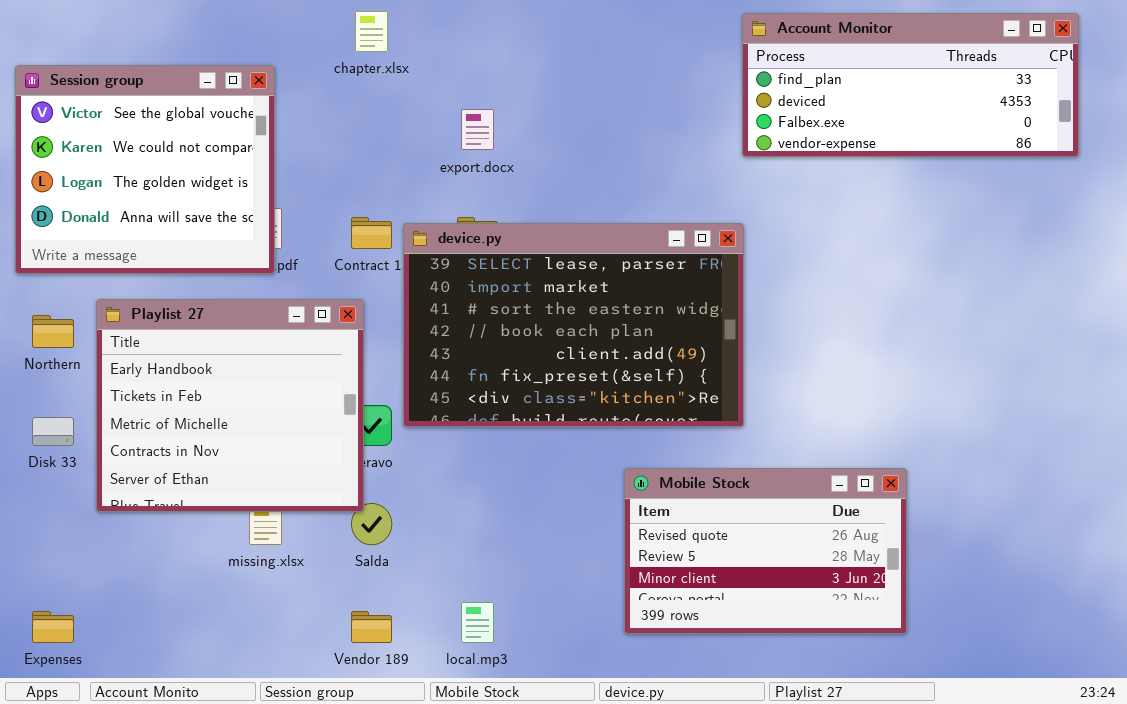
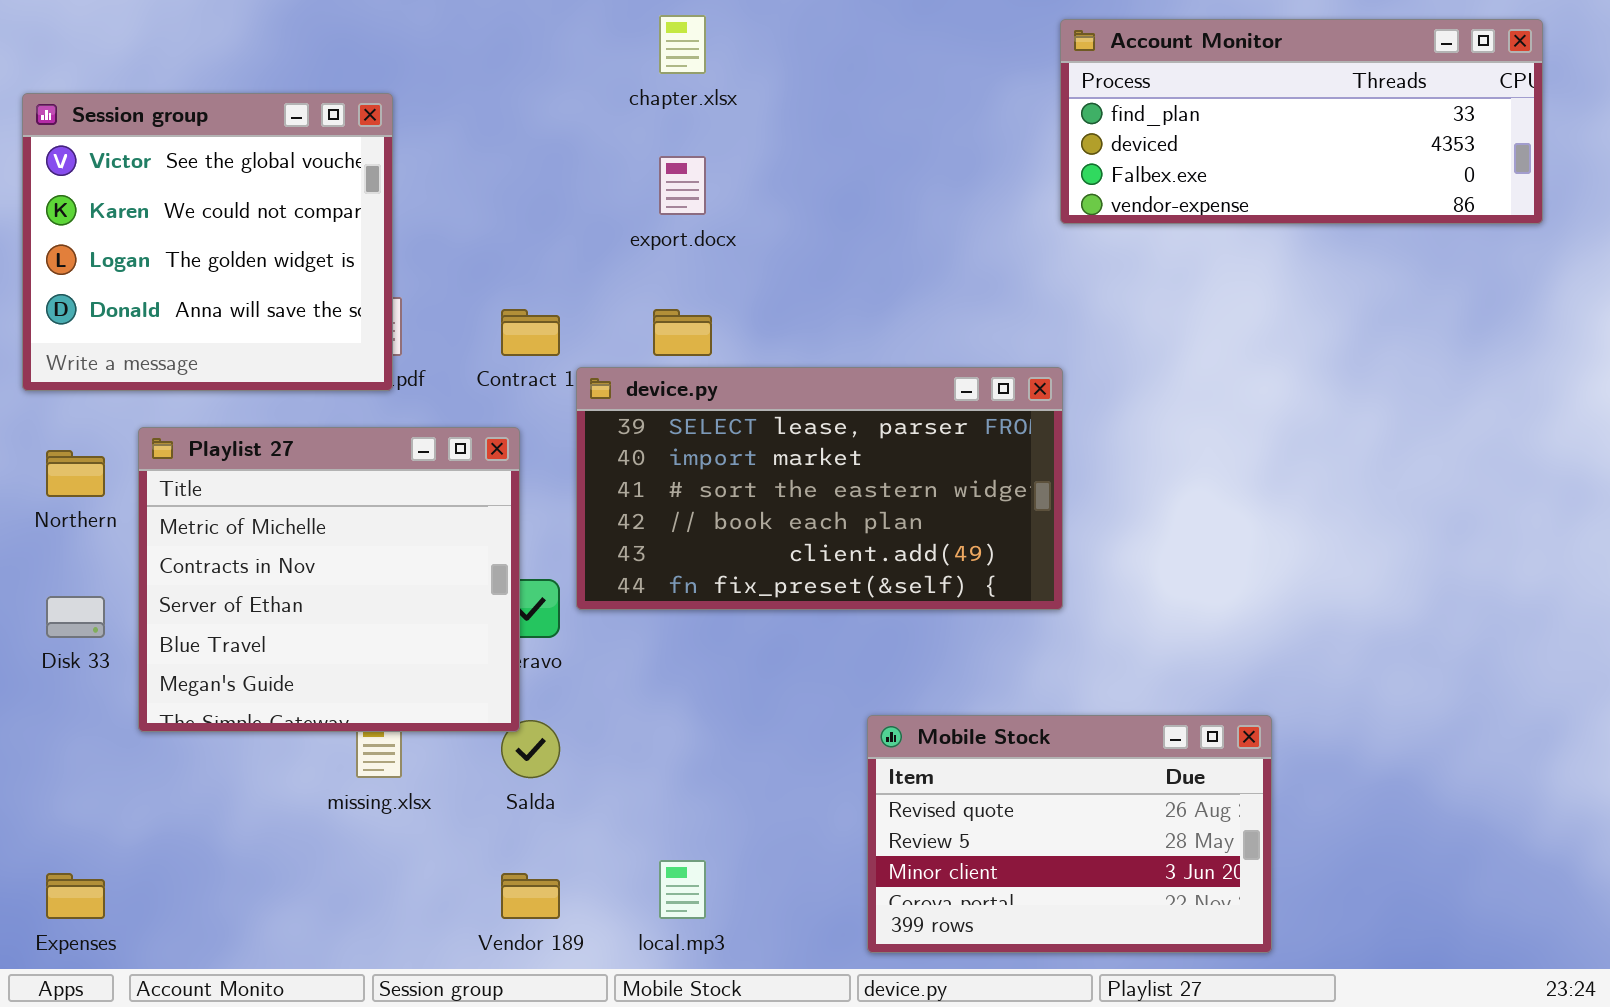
chapter.xlsx: [355,11,388,52] -> [659,15,706,74], moved
device.py: [403,223,744,427] -> [576,367,1063,610], resized
Playlist 27: [96,299,364,512] -> [138,427,520,732], scrolled down 2 rows
Mobile Stock: [624,468,907,634] -> [867,715,1272,953], moved

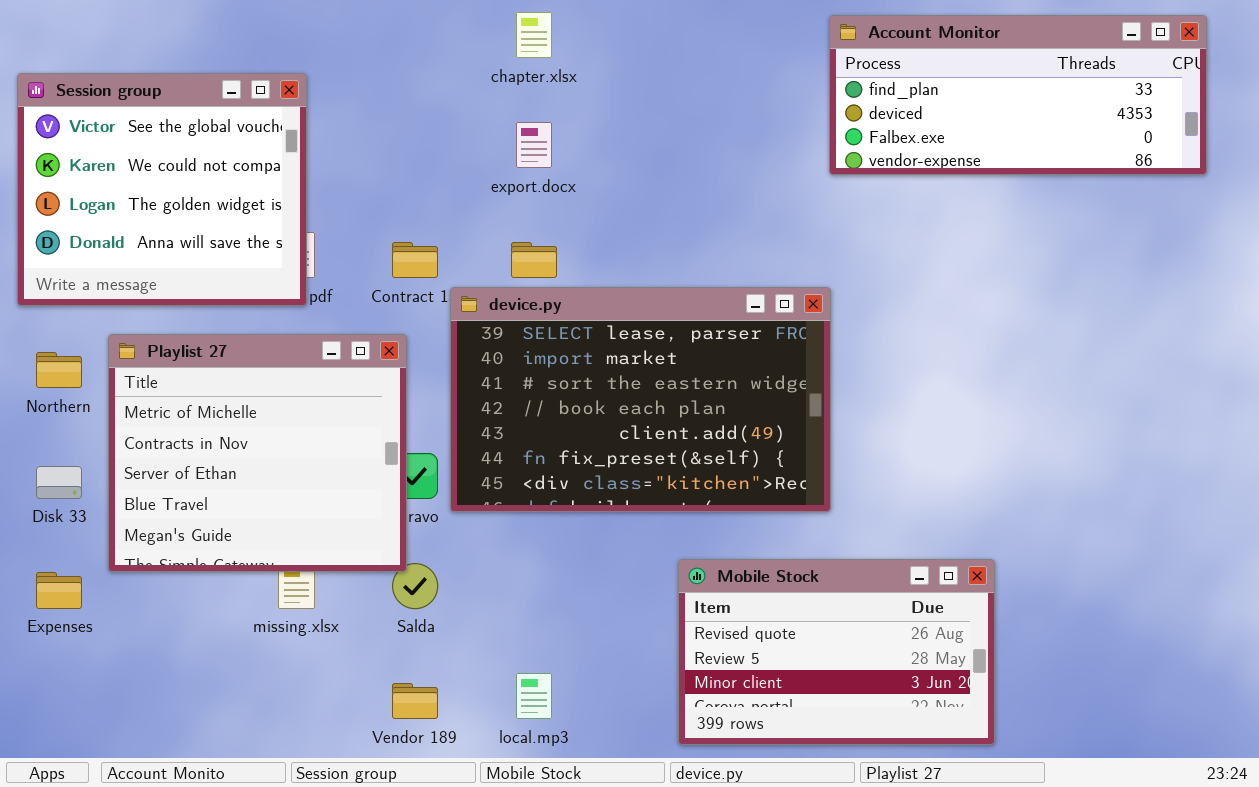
device.py: [576,367,1063,610] -> [450,287,831,512], resized
Expenses: [46,873,105,919] -> [36,572,82,609], moved

